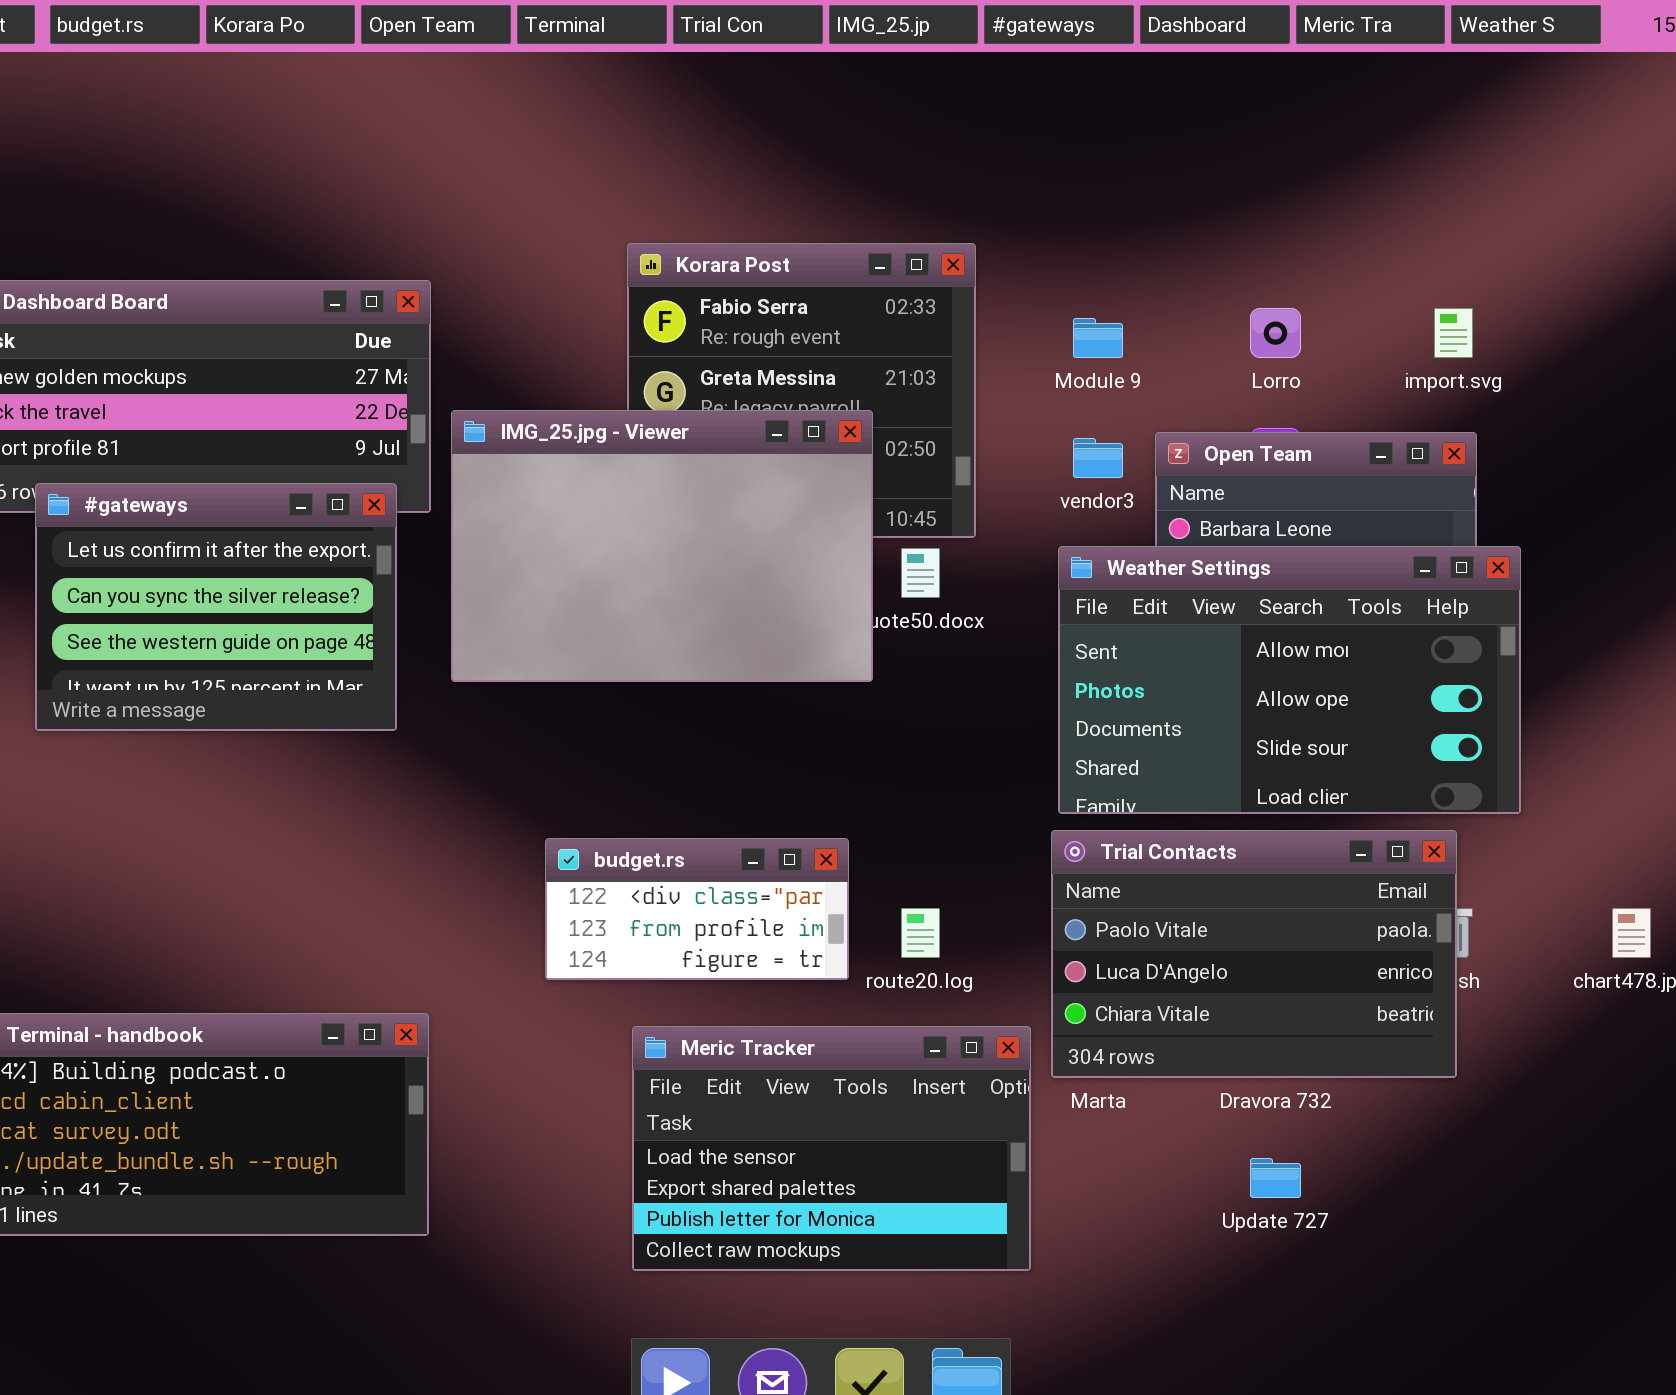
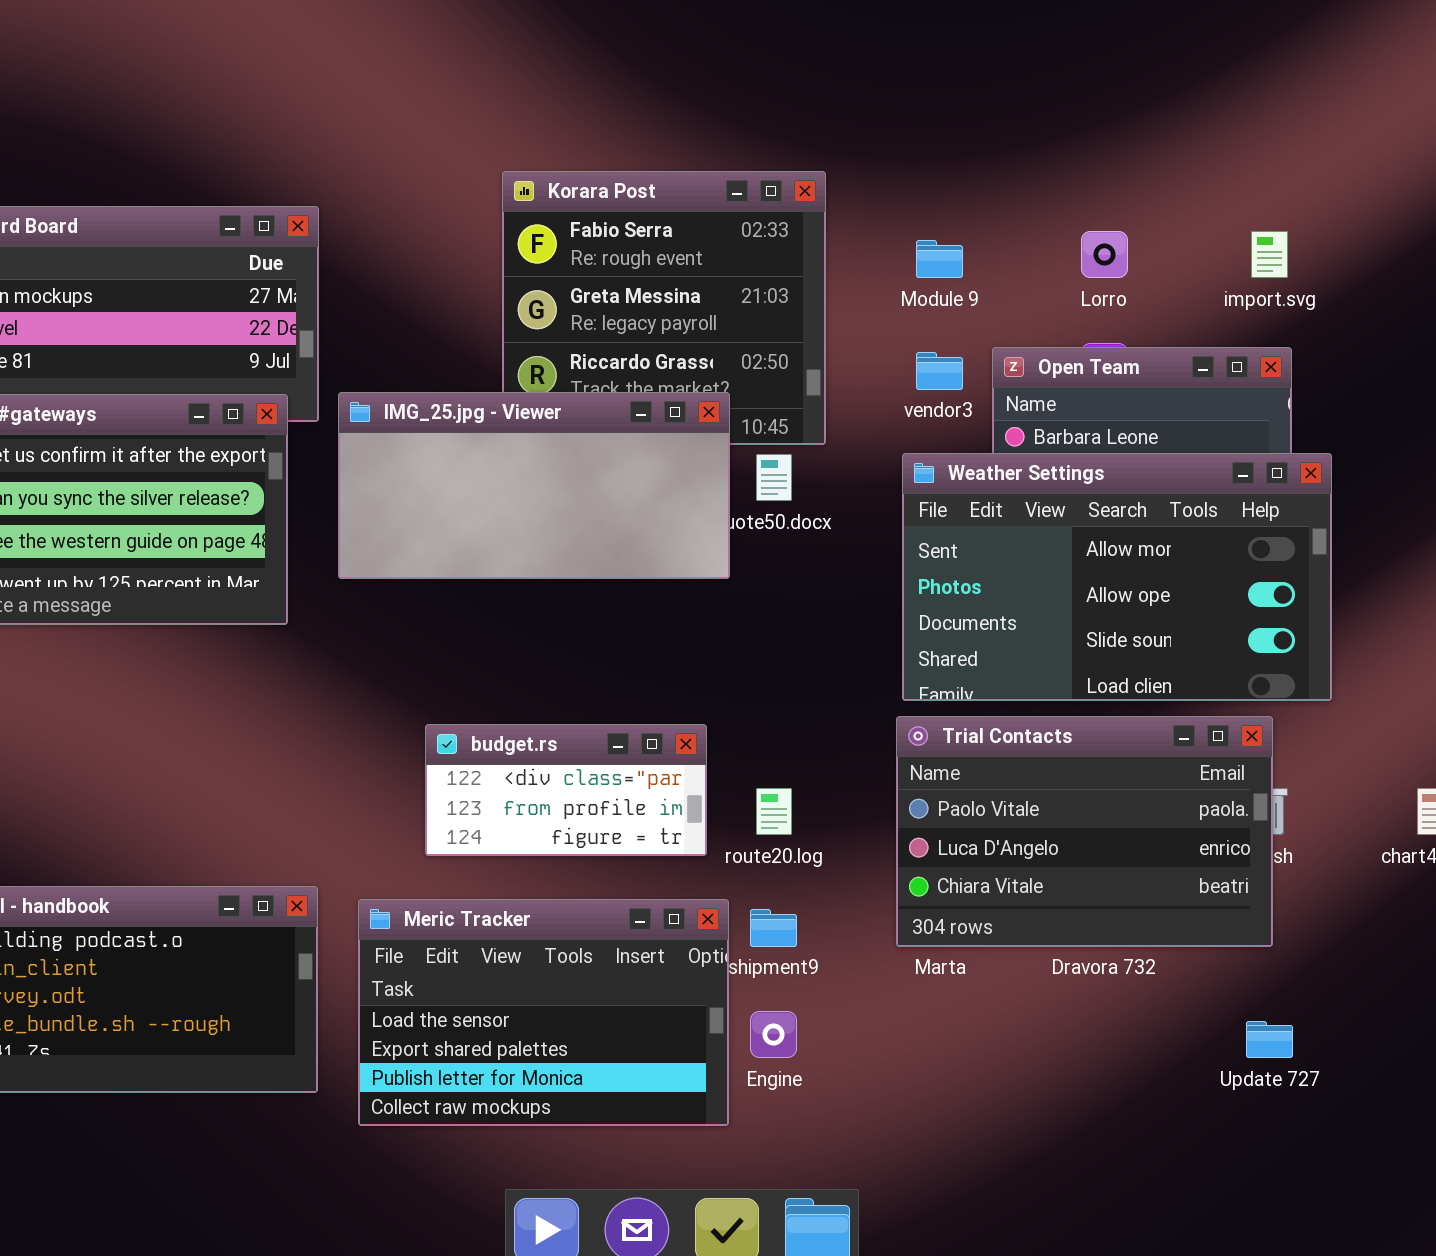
IMG_25.jpg - Viewer: [451,410,873,682] -> [338,392,730,579], resized
Meric Tracker: [632,1026,1031,1271] -> [358,899,729,1126], moved
Update 727: [1250,1158,1301,1198] -> [1246,1021,1293,1058], moved

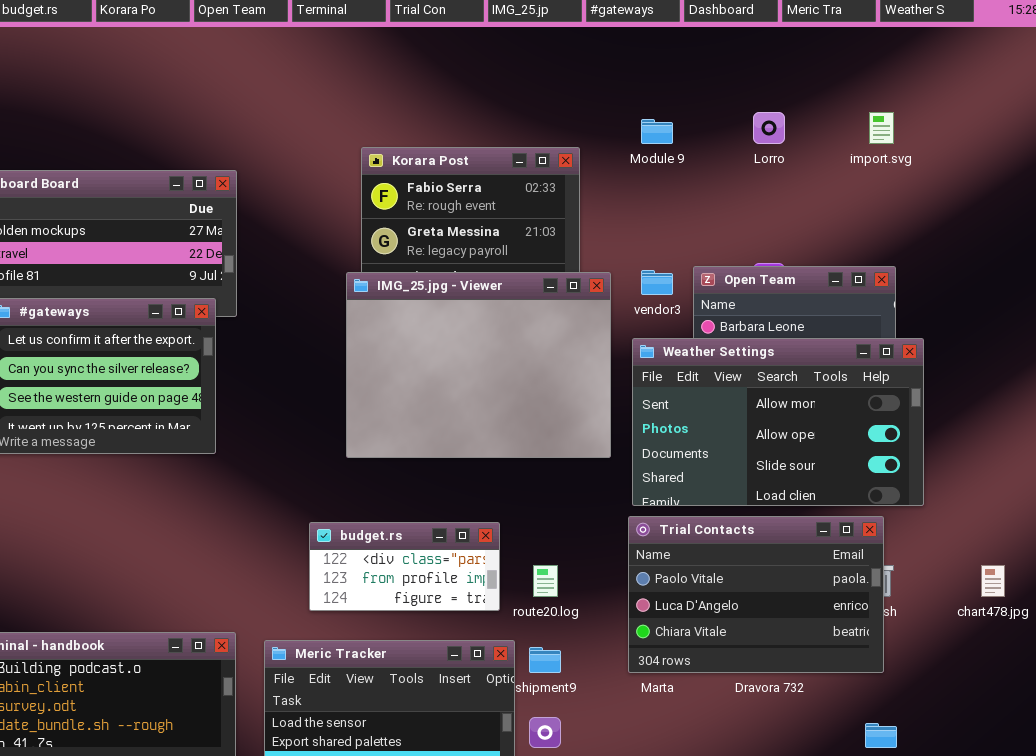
Lorro: [1081,231,1128,278] -> [753,112,785,144], moved
import.svg: [1251,231,1288,278] -> [869,112,894,144], moved
Module 9: [916,240,963,278] -> [641,119,673,144], moved
IMG_25.jpg - Viewer: [338,392,730,579] -> [346,272,611,458], moved, resized

